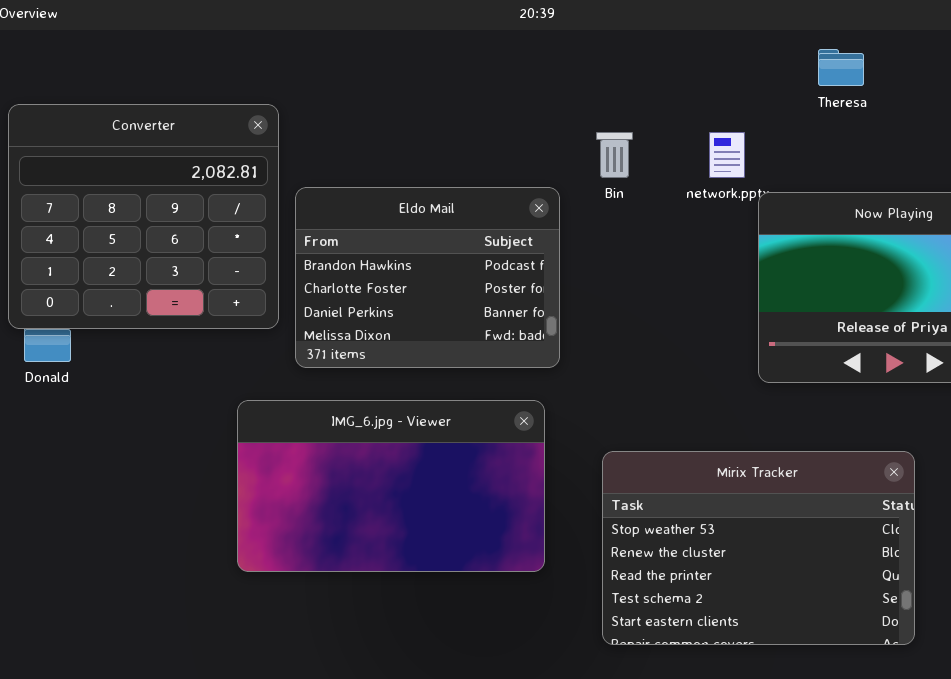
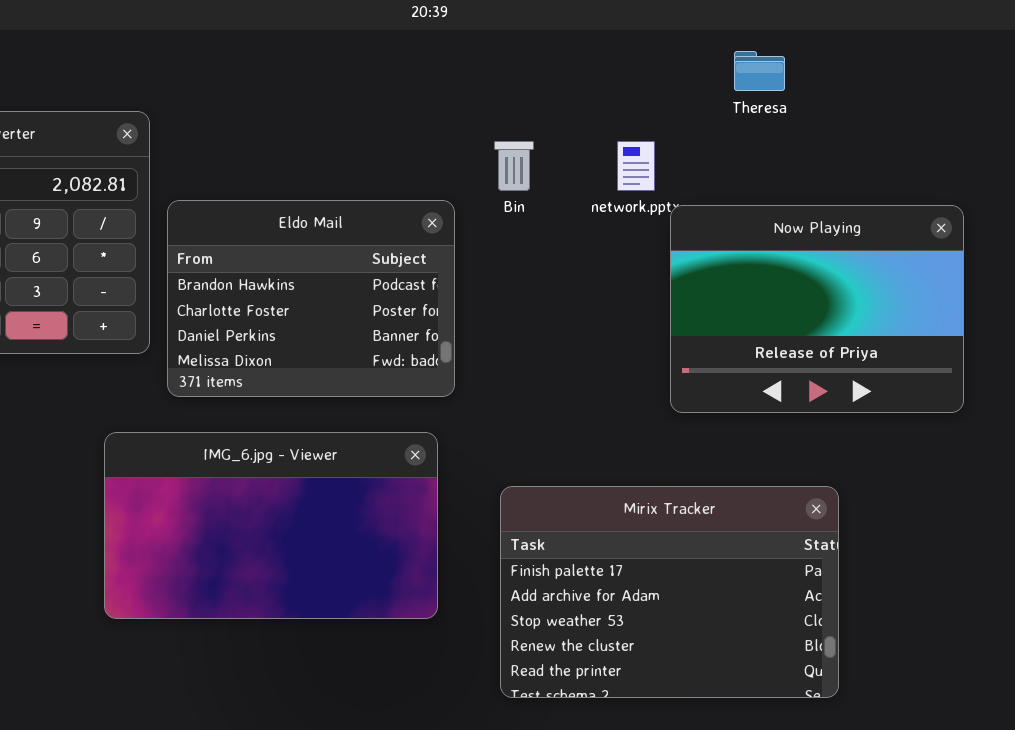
Mirix Tracker: [602,451,915,645] -> [500,486,839,698], scrolled up 2 rows

